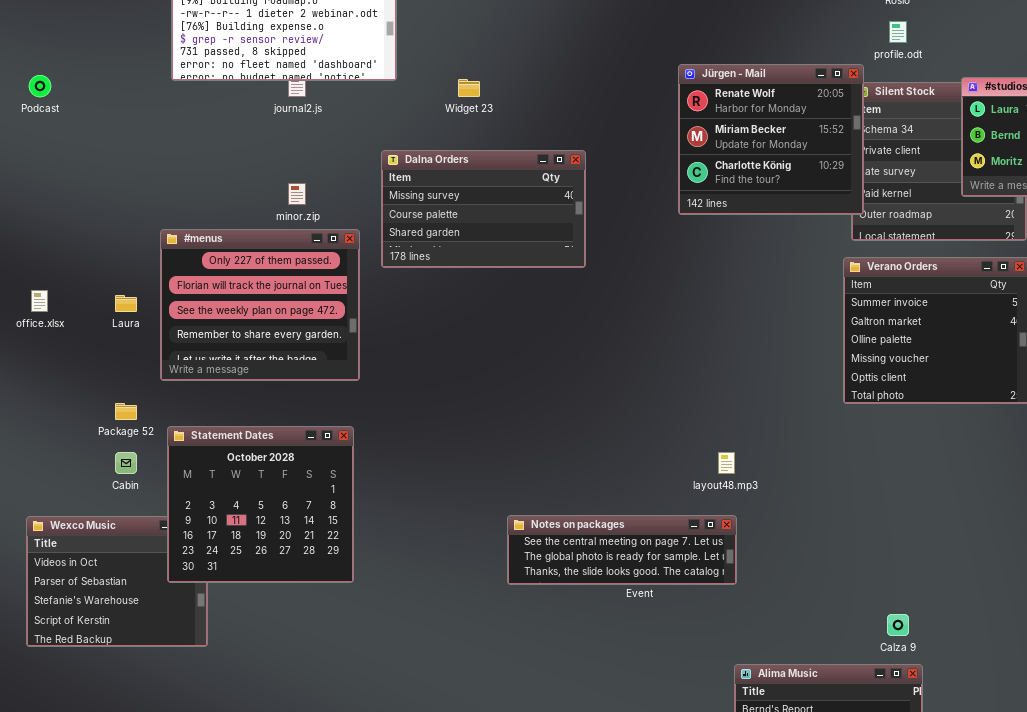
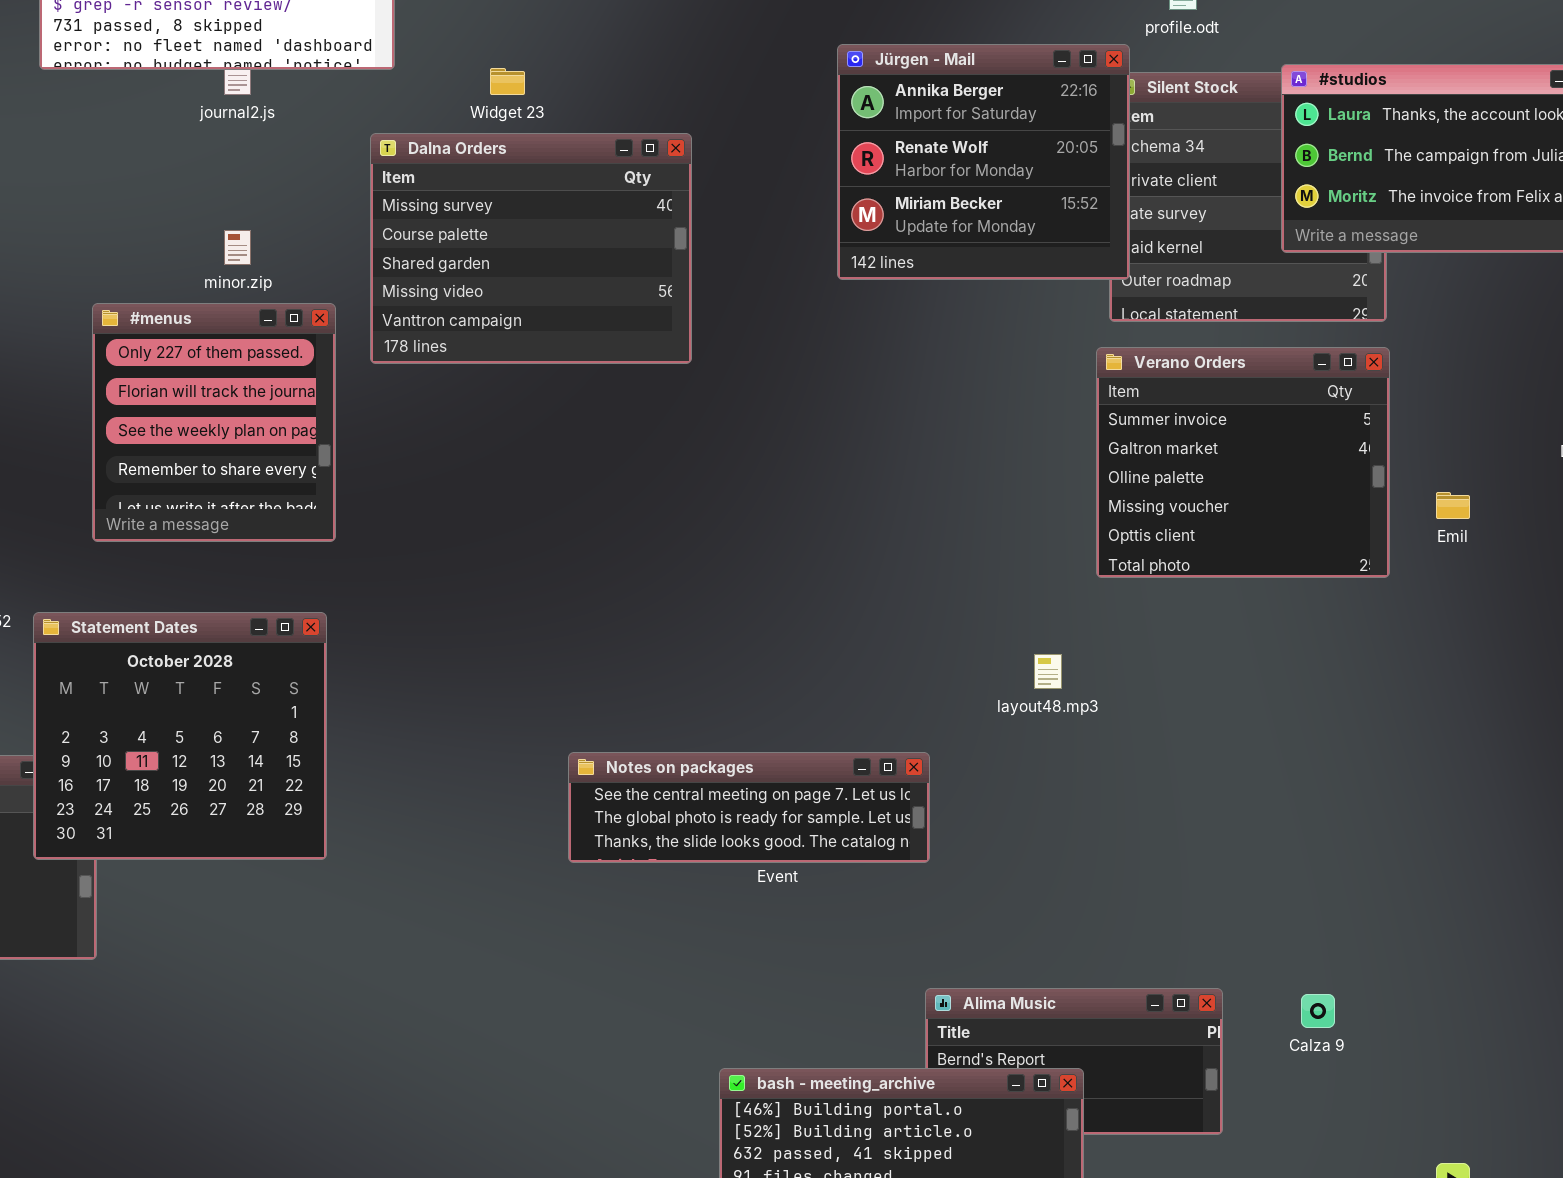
Jürgen - Mail: [678,64,864,215] -> [837,44,1130,280], scrolled up 1 row
Dalna Orders: [381,150,586,268] -> [370,133,692,364], resized
#menus: [160,229,360,381] -> [92,303,336,542], resized
layout48.mp3: [718,452,735,474] -> [1034,654,1062,689], moved
Calza 9: [887,614,909,636] -> [1301,994,1335,1028], moved

